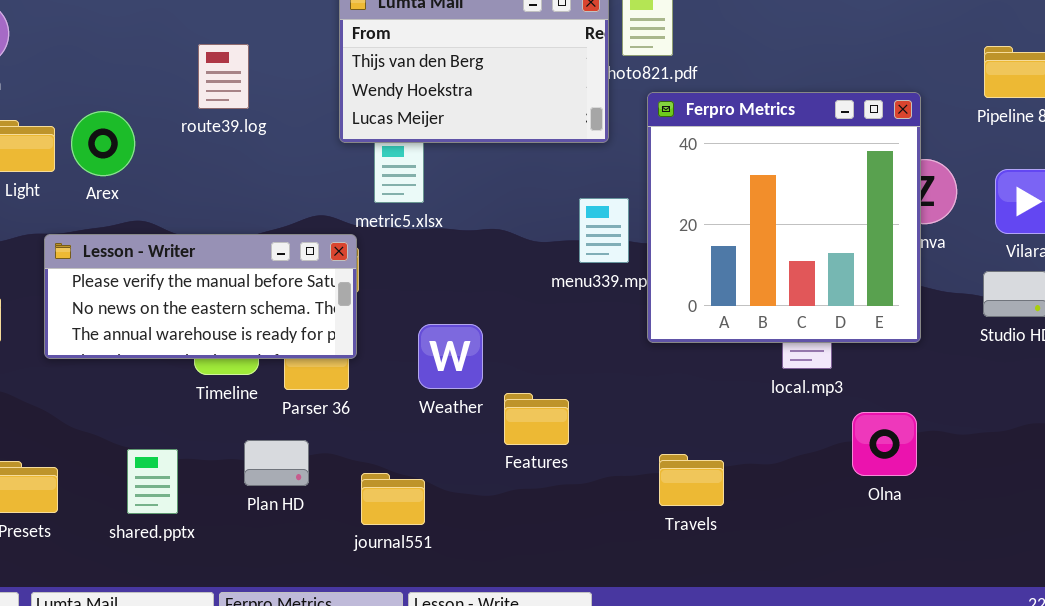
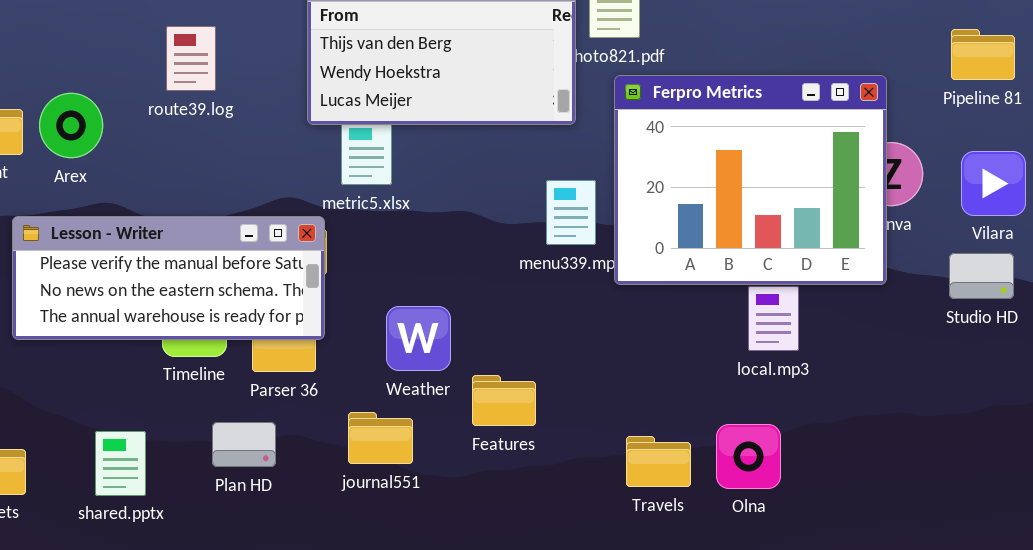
Ferpro Metrics: [647,92,921,343] -> [614,75,887,285], resized
Olna: [852,412,917,476] -> [716,424,781,489], moved
journal551: [361,473,425,525] -> [348,412,413,464], moved

